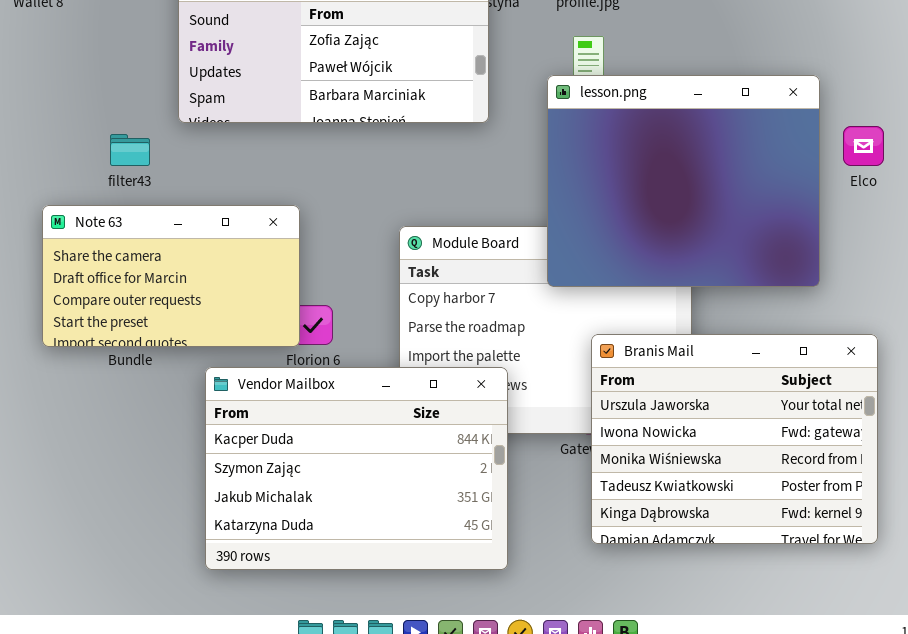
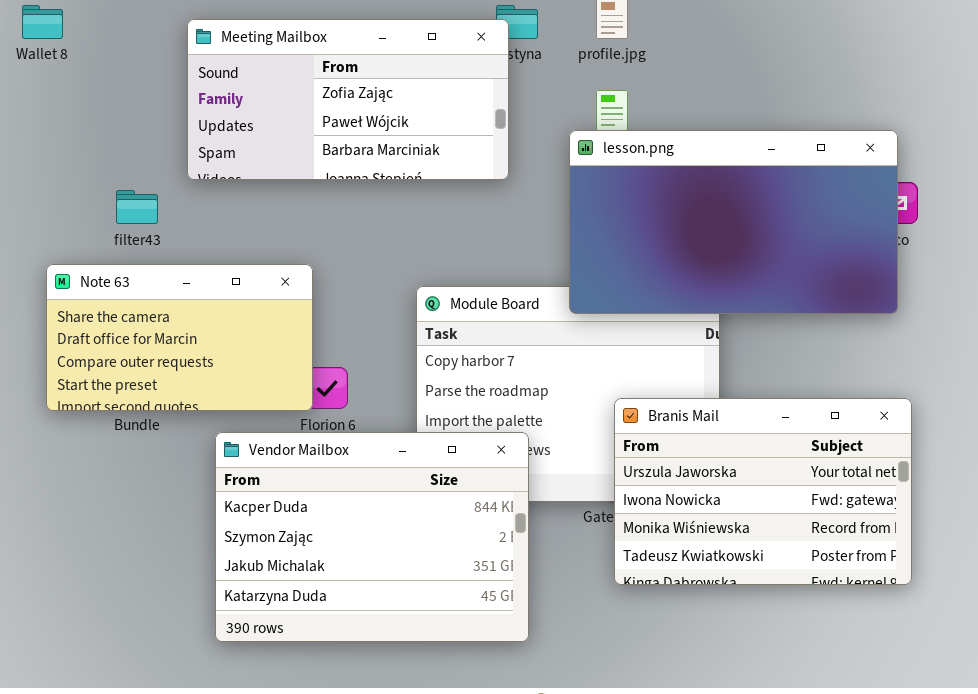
lesson.png: [547,75,820,287] -> [569,130,898,314], resized
Branis Mail: [591,334,878,544] -> [614,398,912,585], resized

